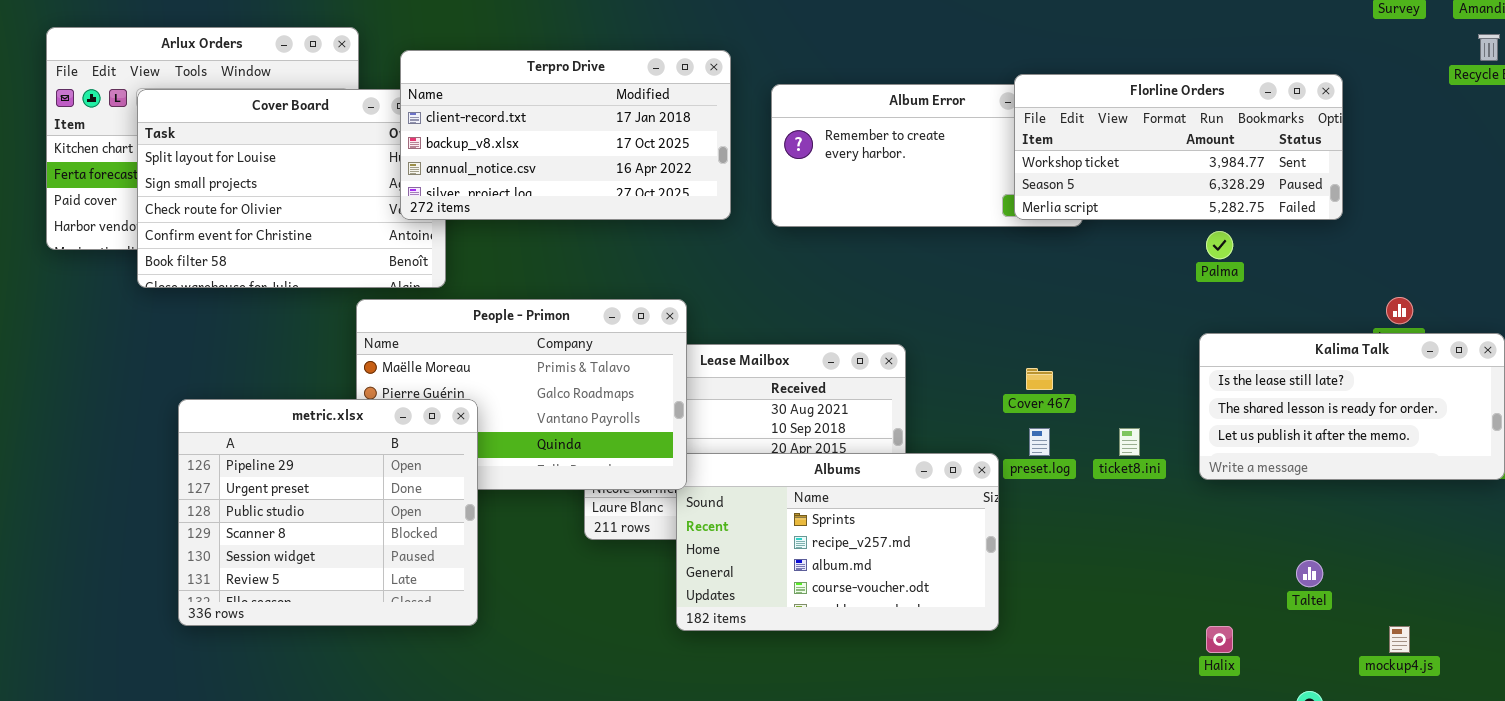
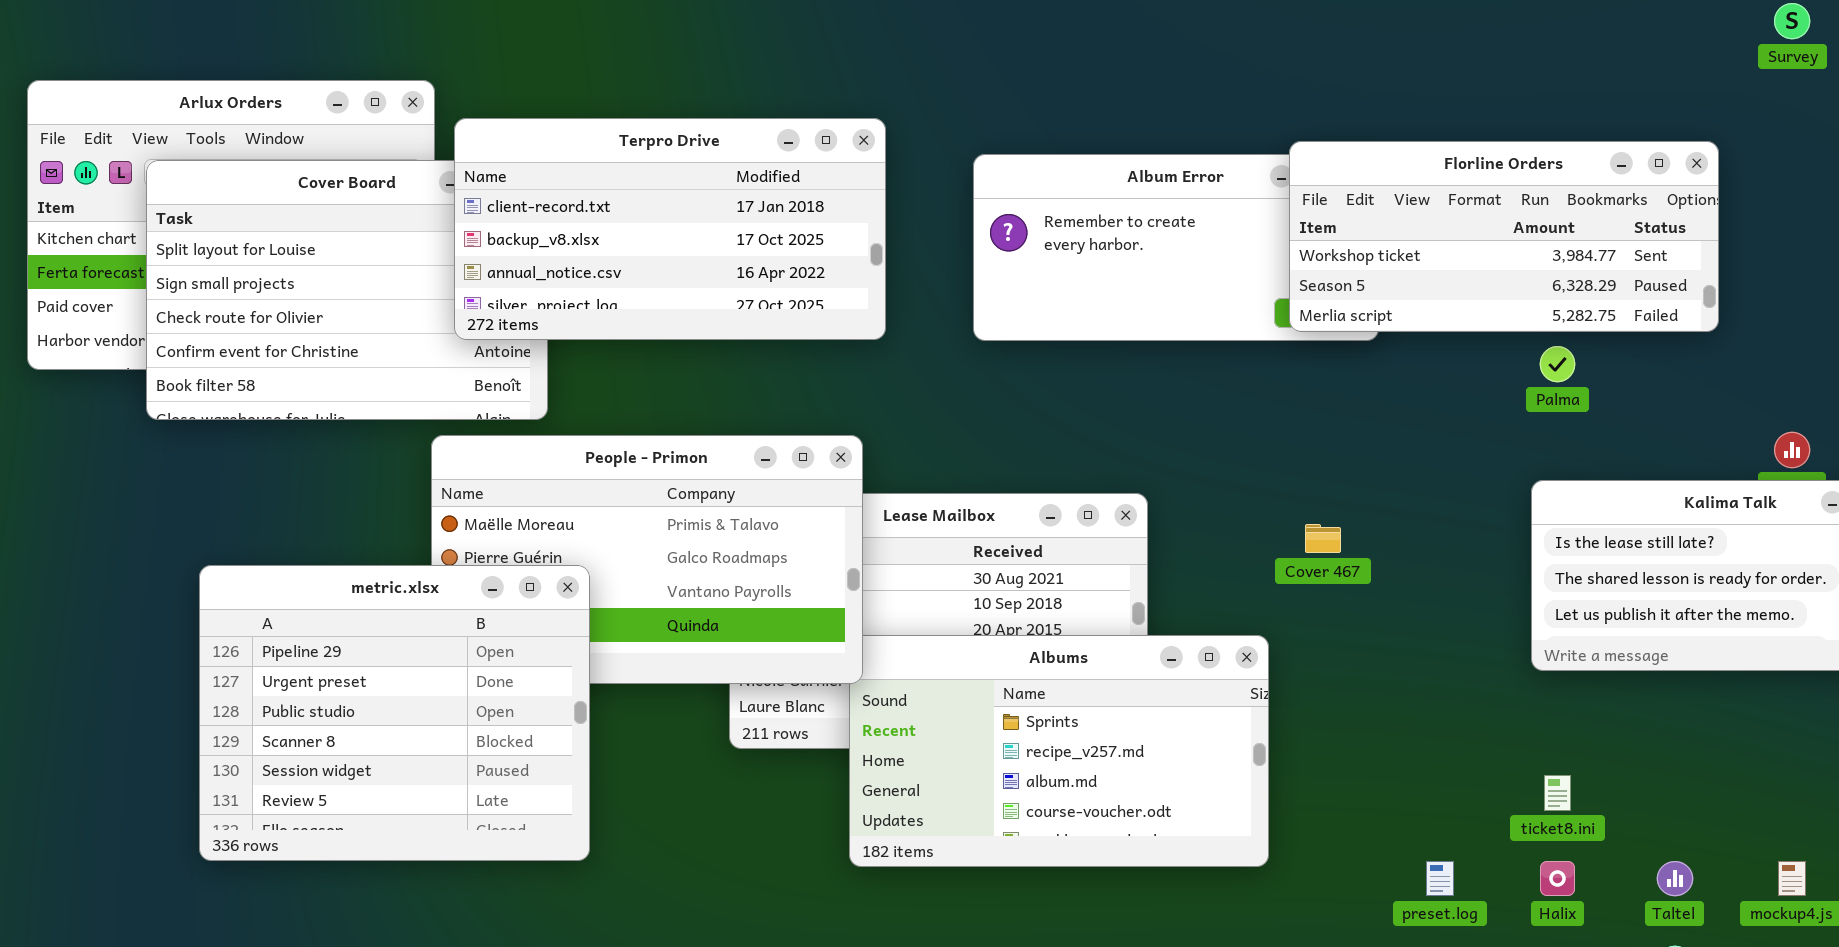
Terpro Drive: [400,50,731,220] -> [454,118,886,340], moved
preset.log: [1029,428,1050,456] -> [1426,861,1454,896], moved
ticket8.ini: [1119,428,1140,456] -> [1544,775,1571,811], moved
Taltel: [1296,560,1323,587] -> [1657,861,1693,896], moved

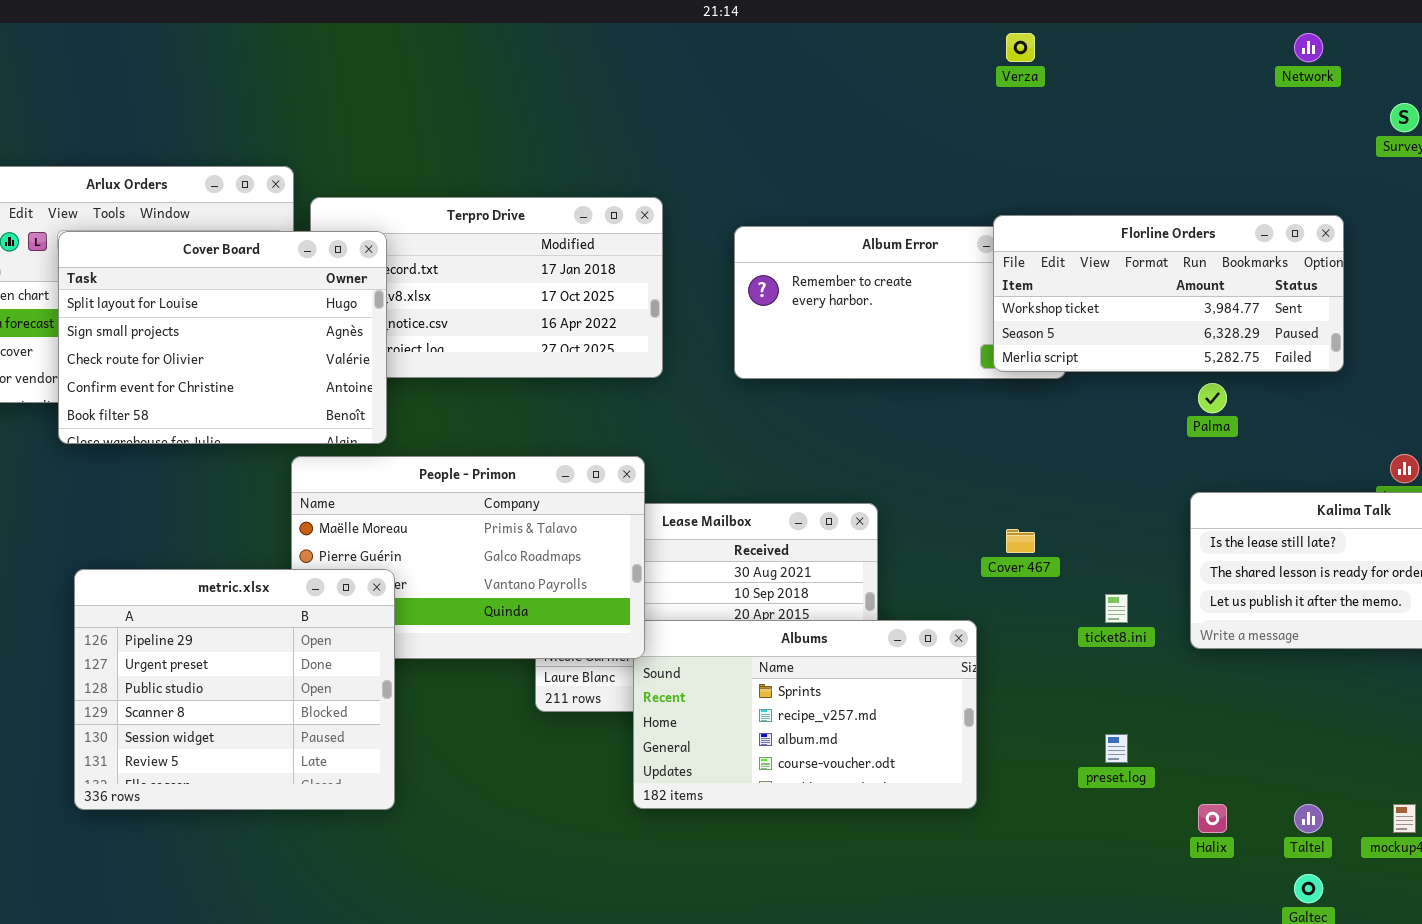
Cover Board: [146,160,548,420] -> [58,231,387,444], raised
metric.xlsx: [199,565,590,861] -> [74,569,395,810], moved
ticket8.ini: [1544,775,1571,811] -> [1105,594,1128,623], moved
preset.log: [1426,861,1454,896] -> [1105,734,1128,763], moved

